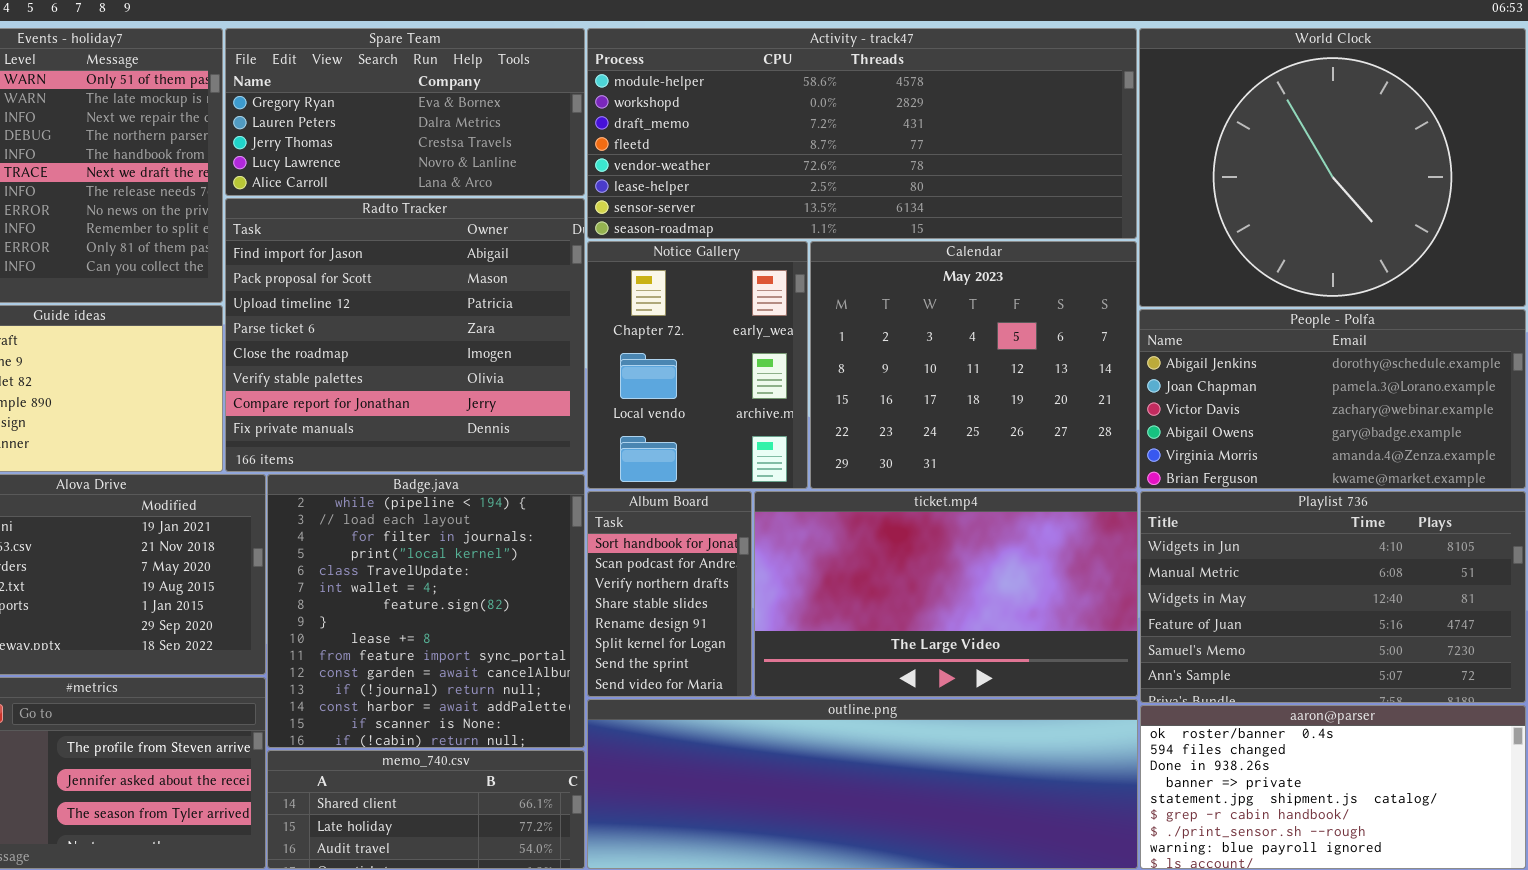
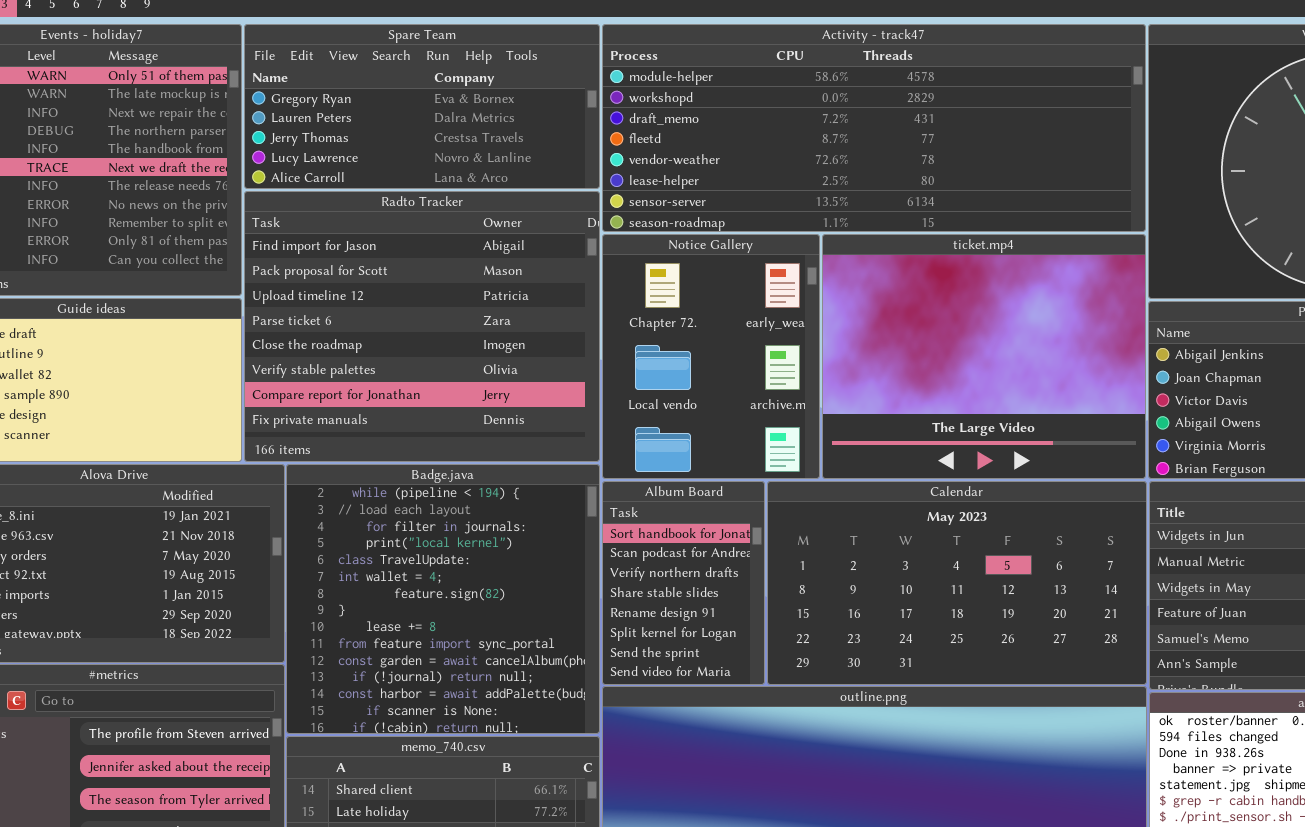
Calendar: [810,241,1137,489] -> [767,481,1147,685], moved, resized
ticket.mp4: [754,491,1138,697] -> [822,234,1146,479], moved, resized

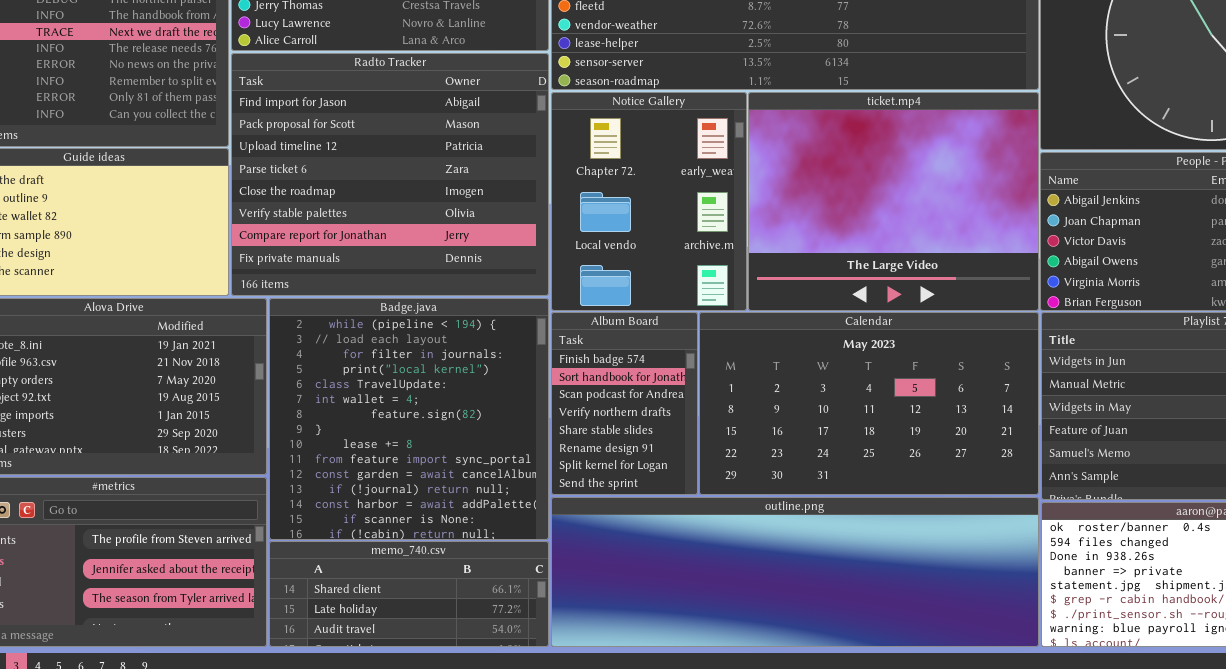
Album Board: [602,481,765,685] -> [551,312,698,495], scrolled up 1 row

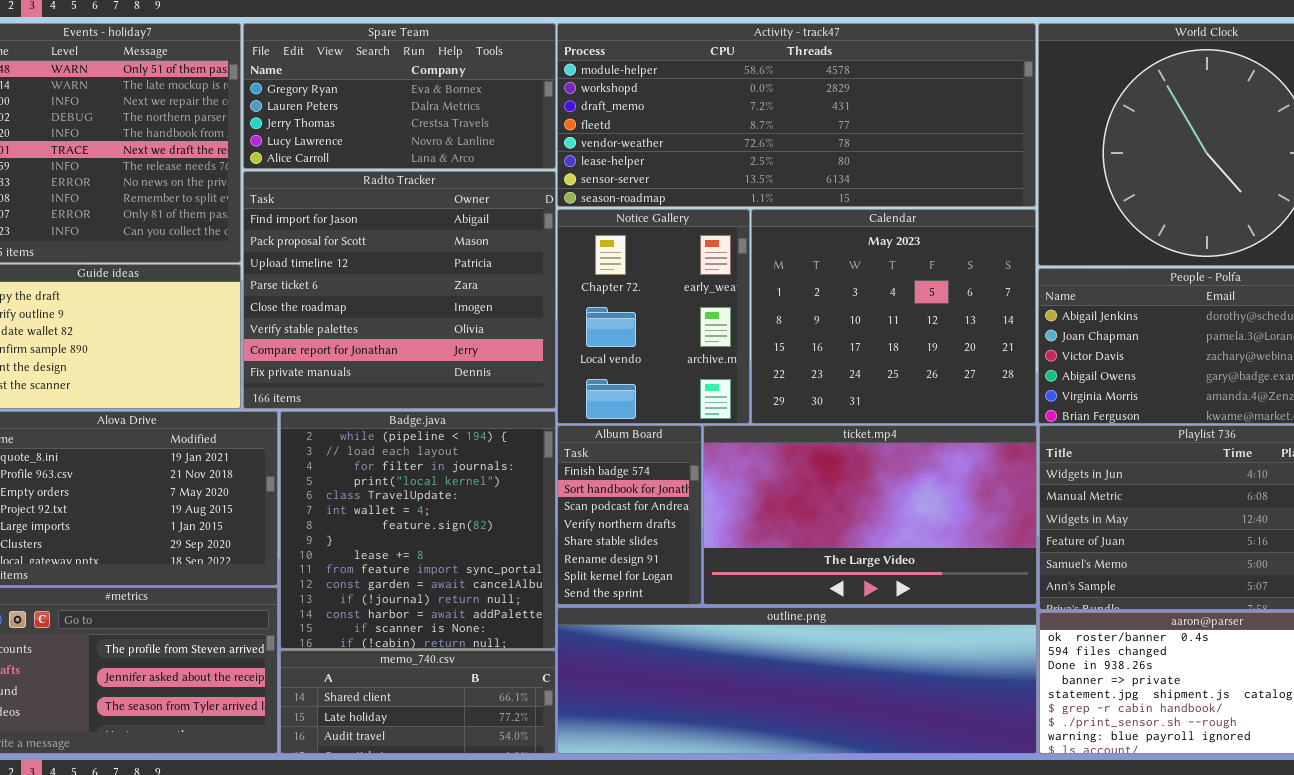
ticket.mp4: [748,92,1039,311] -> [703,425,1037,605], moved, resized
Calendar: [699,312,1039,495] -> [751,209,1036,424], moved, resized

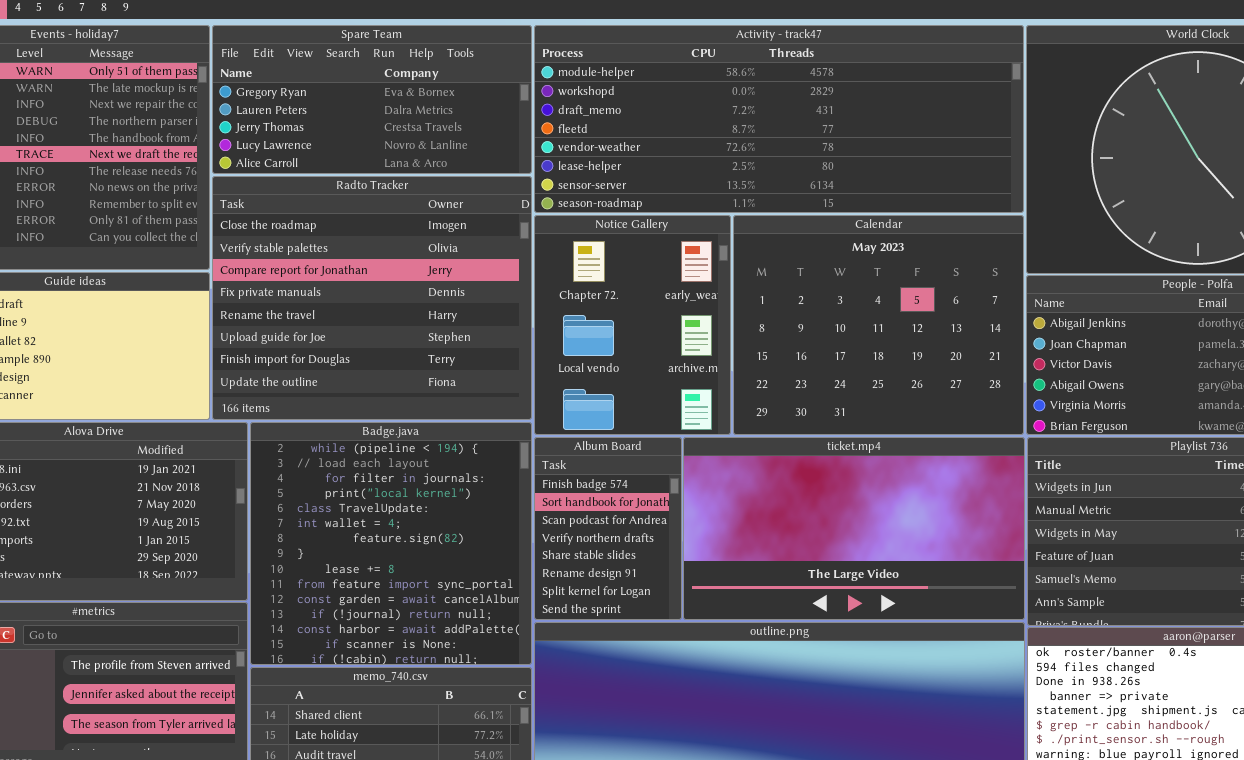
Radto Tracker: [243,171,556,409] -> [212,176,532,420], scrolled down 4 rows

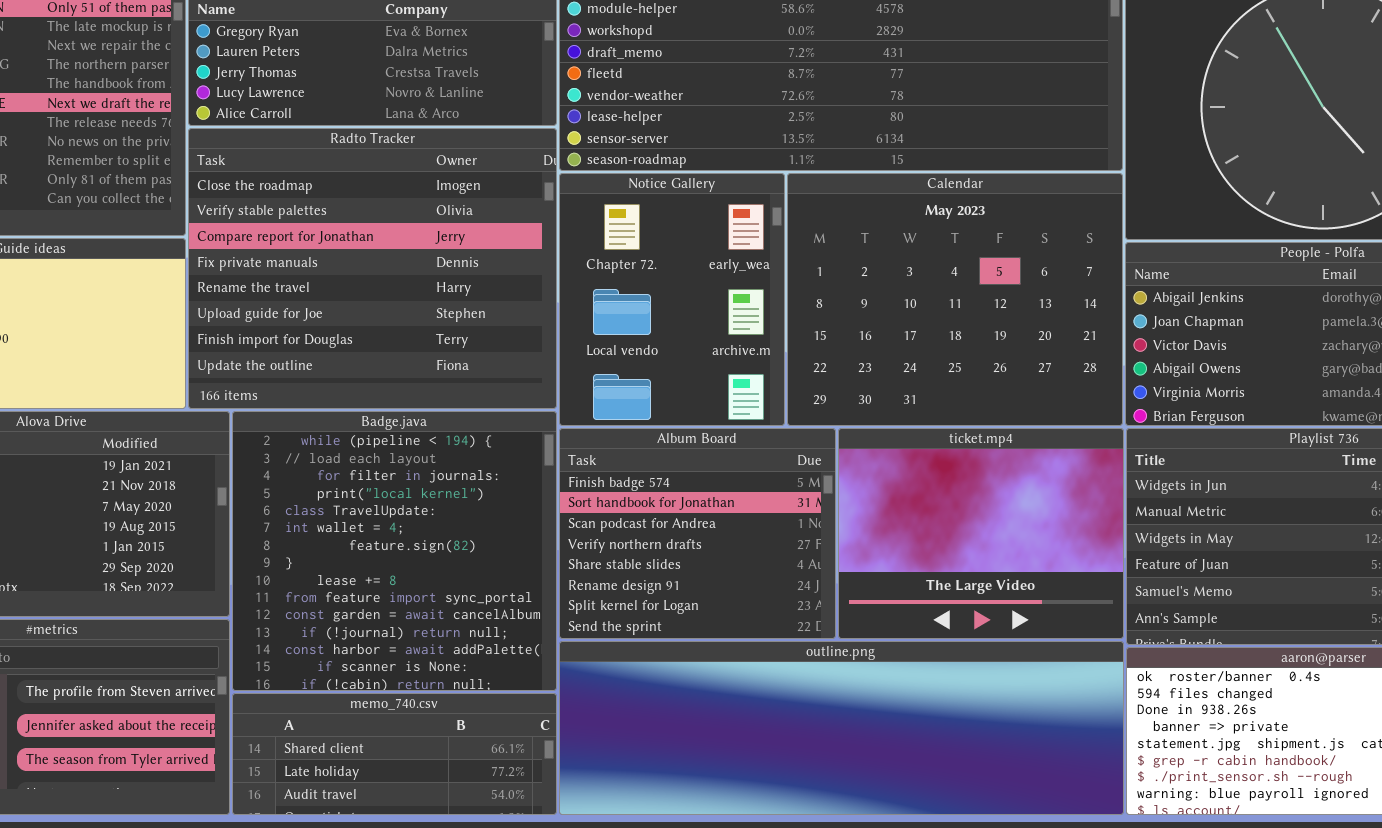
Album Board: [534,437,682,620] -> [559,428,836,639], resized
ticket.mp4: [683,437,1025,620] -> [838,428,1124,639], resized

